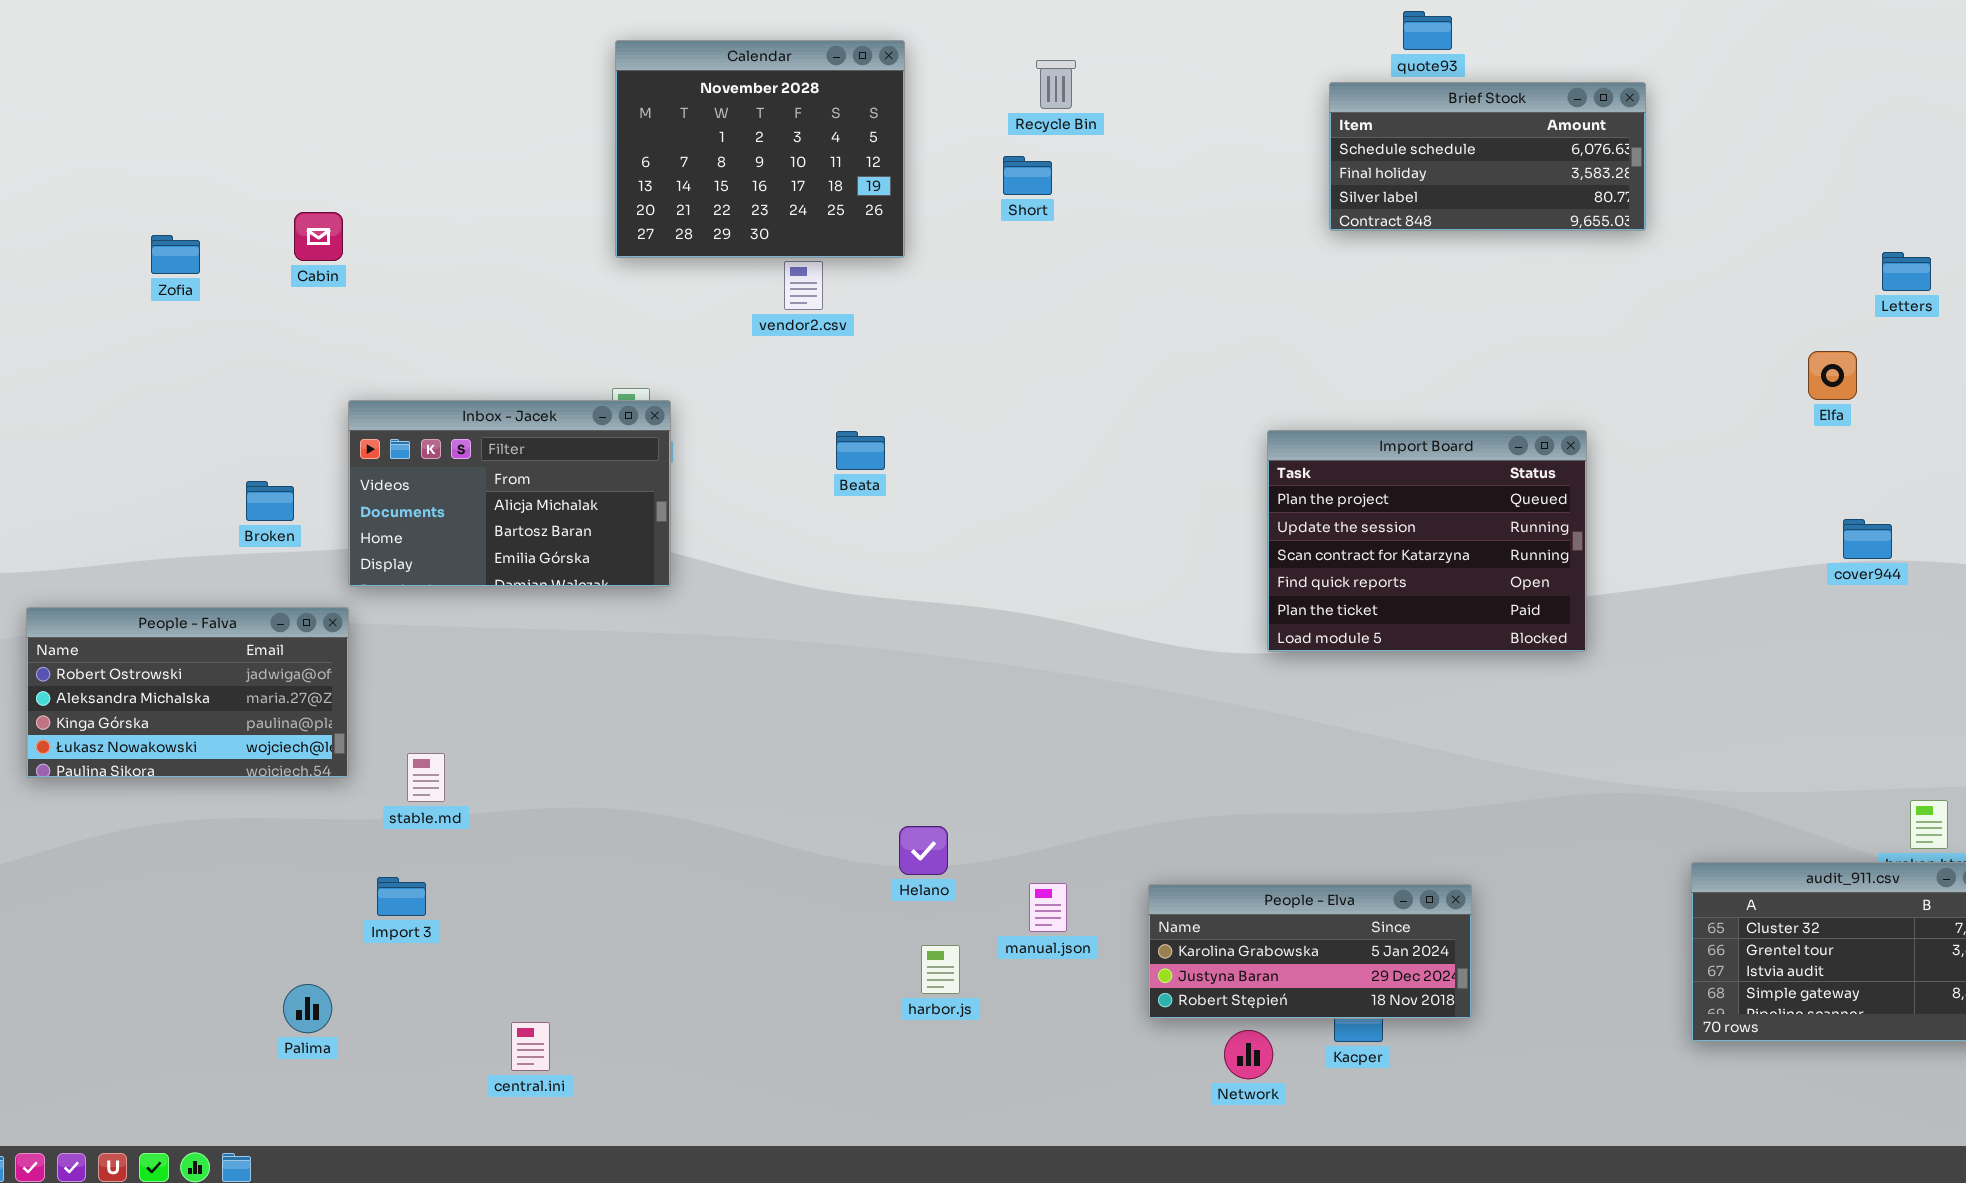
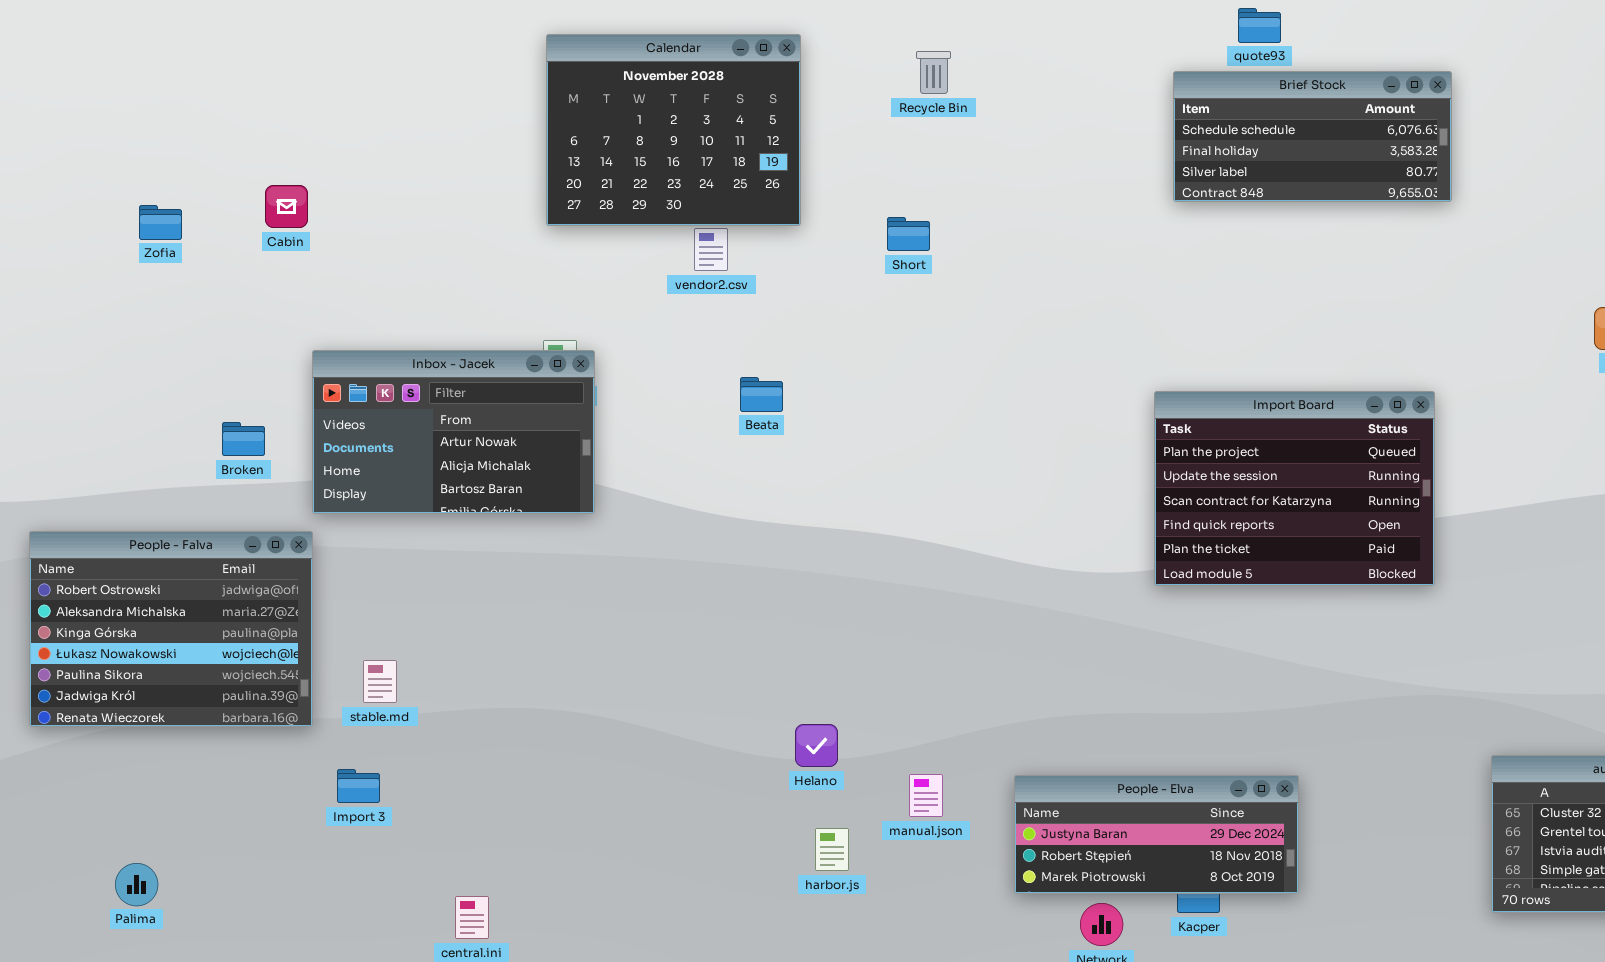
Short: [1003,156,1052,195] -> [887,217,930,251], moved
Inbox - Jacek: [348,400,671,587] -> [312,350,595,514], scrolled up 1 row
Import Board: [1267,430,1587,652] -> [1154,391,1435,586], moved
People - Falva: [26,607,349,778] -> [29,531,313,727], resized
People - Elva: [1148,884,1472,1019] -> [1014,775,1299,894], scrolled down 1 row
Palima: [283,984,332,1033] -> [115,863,158,906], moved

